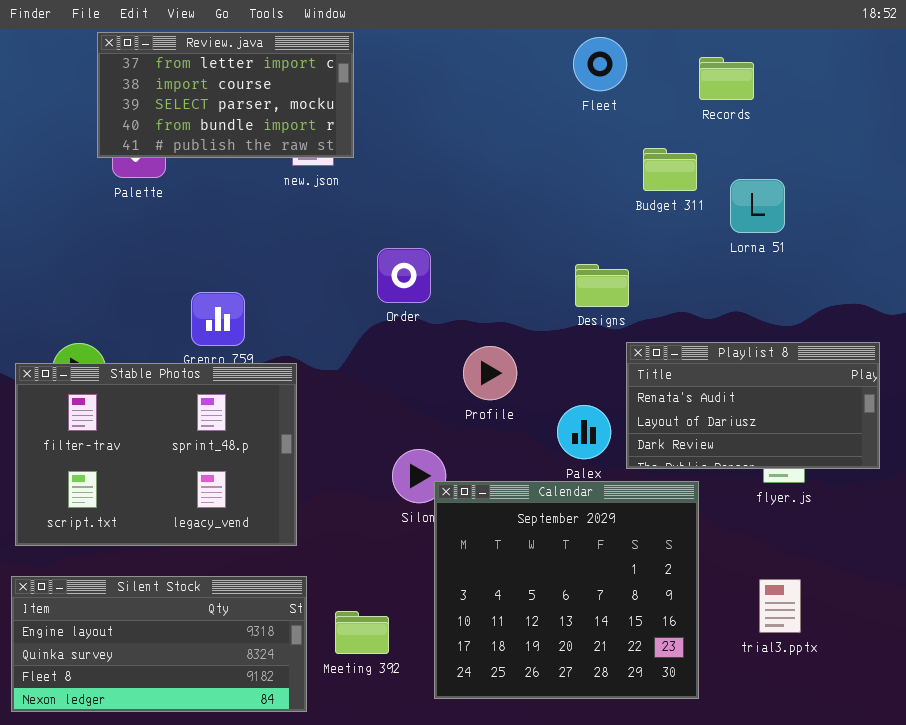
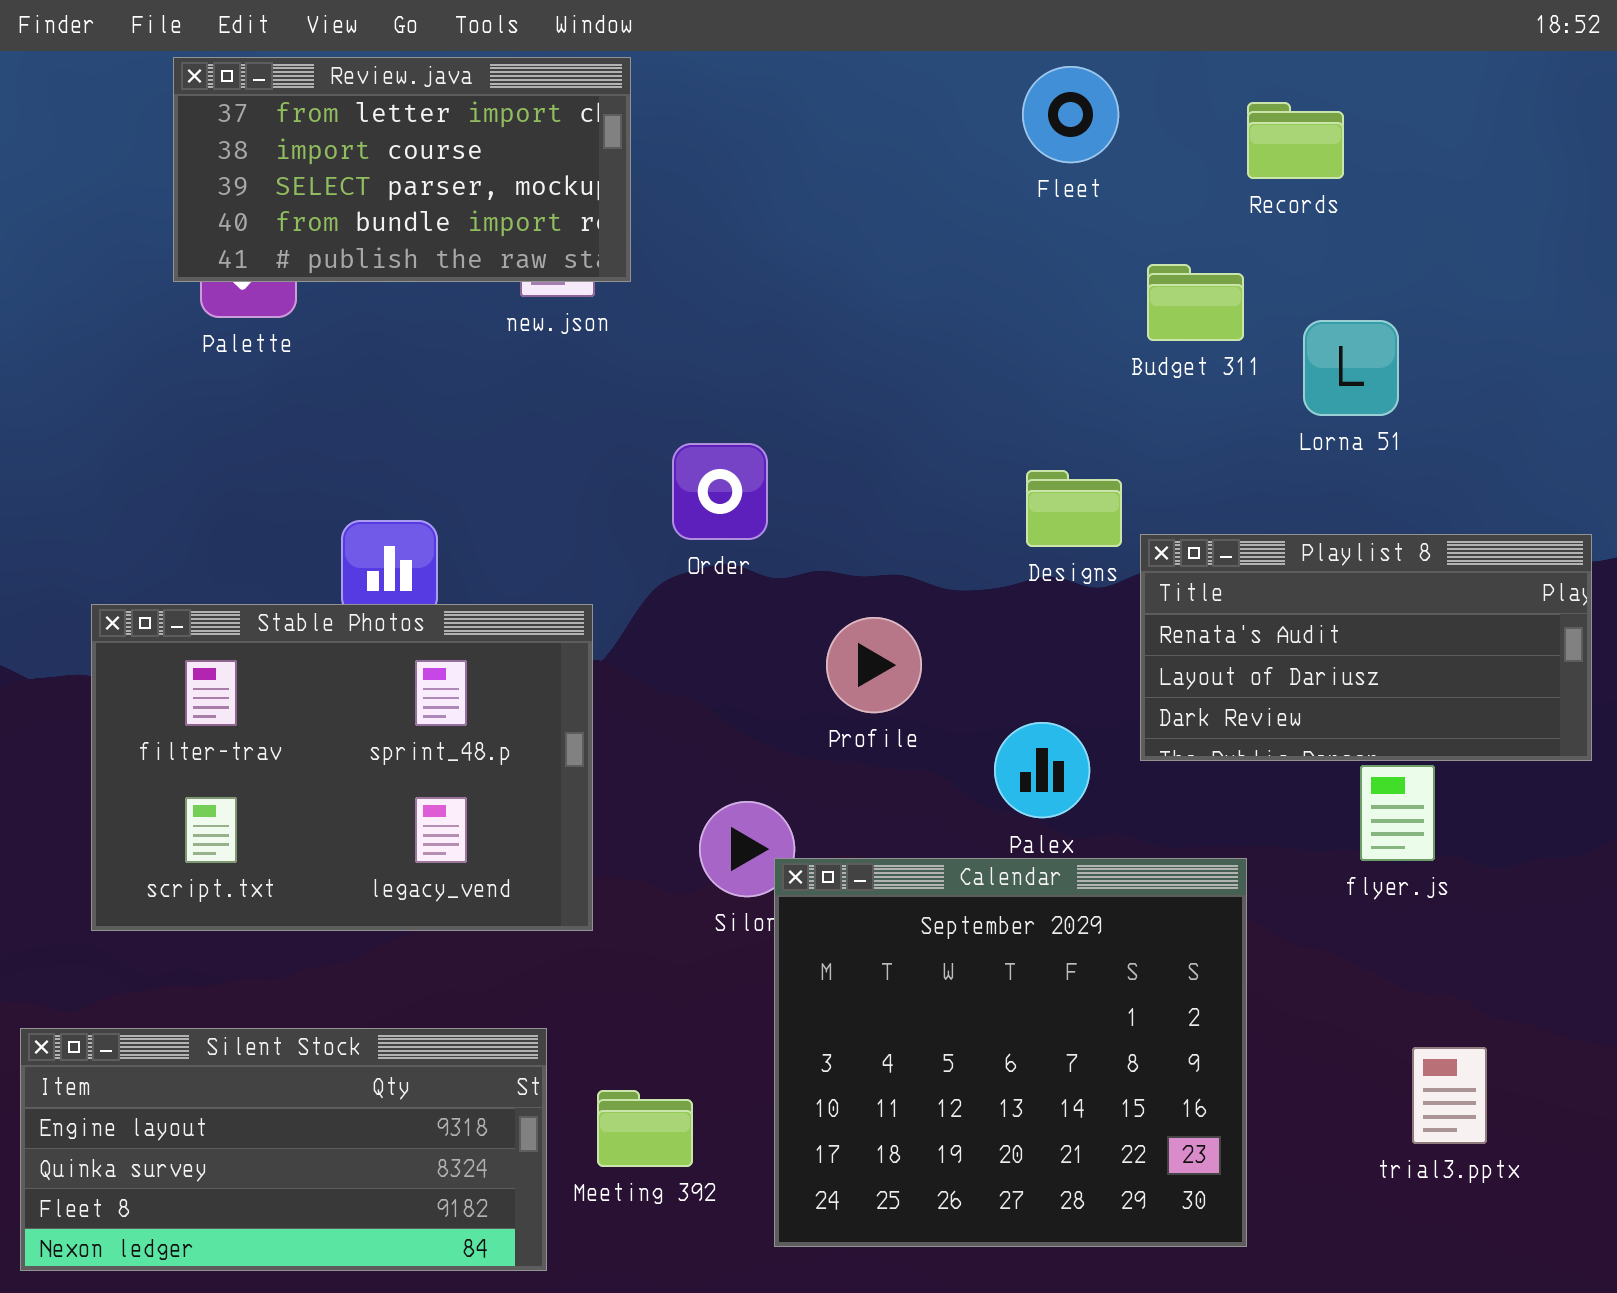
Playlist 8: [626,342,880,469] -> [1140,534,1592,761], moved
Stable Photos: [15,363,297,546] -> [91,604,593,931], moved
trial3.pptx: [759,579,801,633] -> [1412,1047,1487,1144], moved

